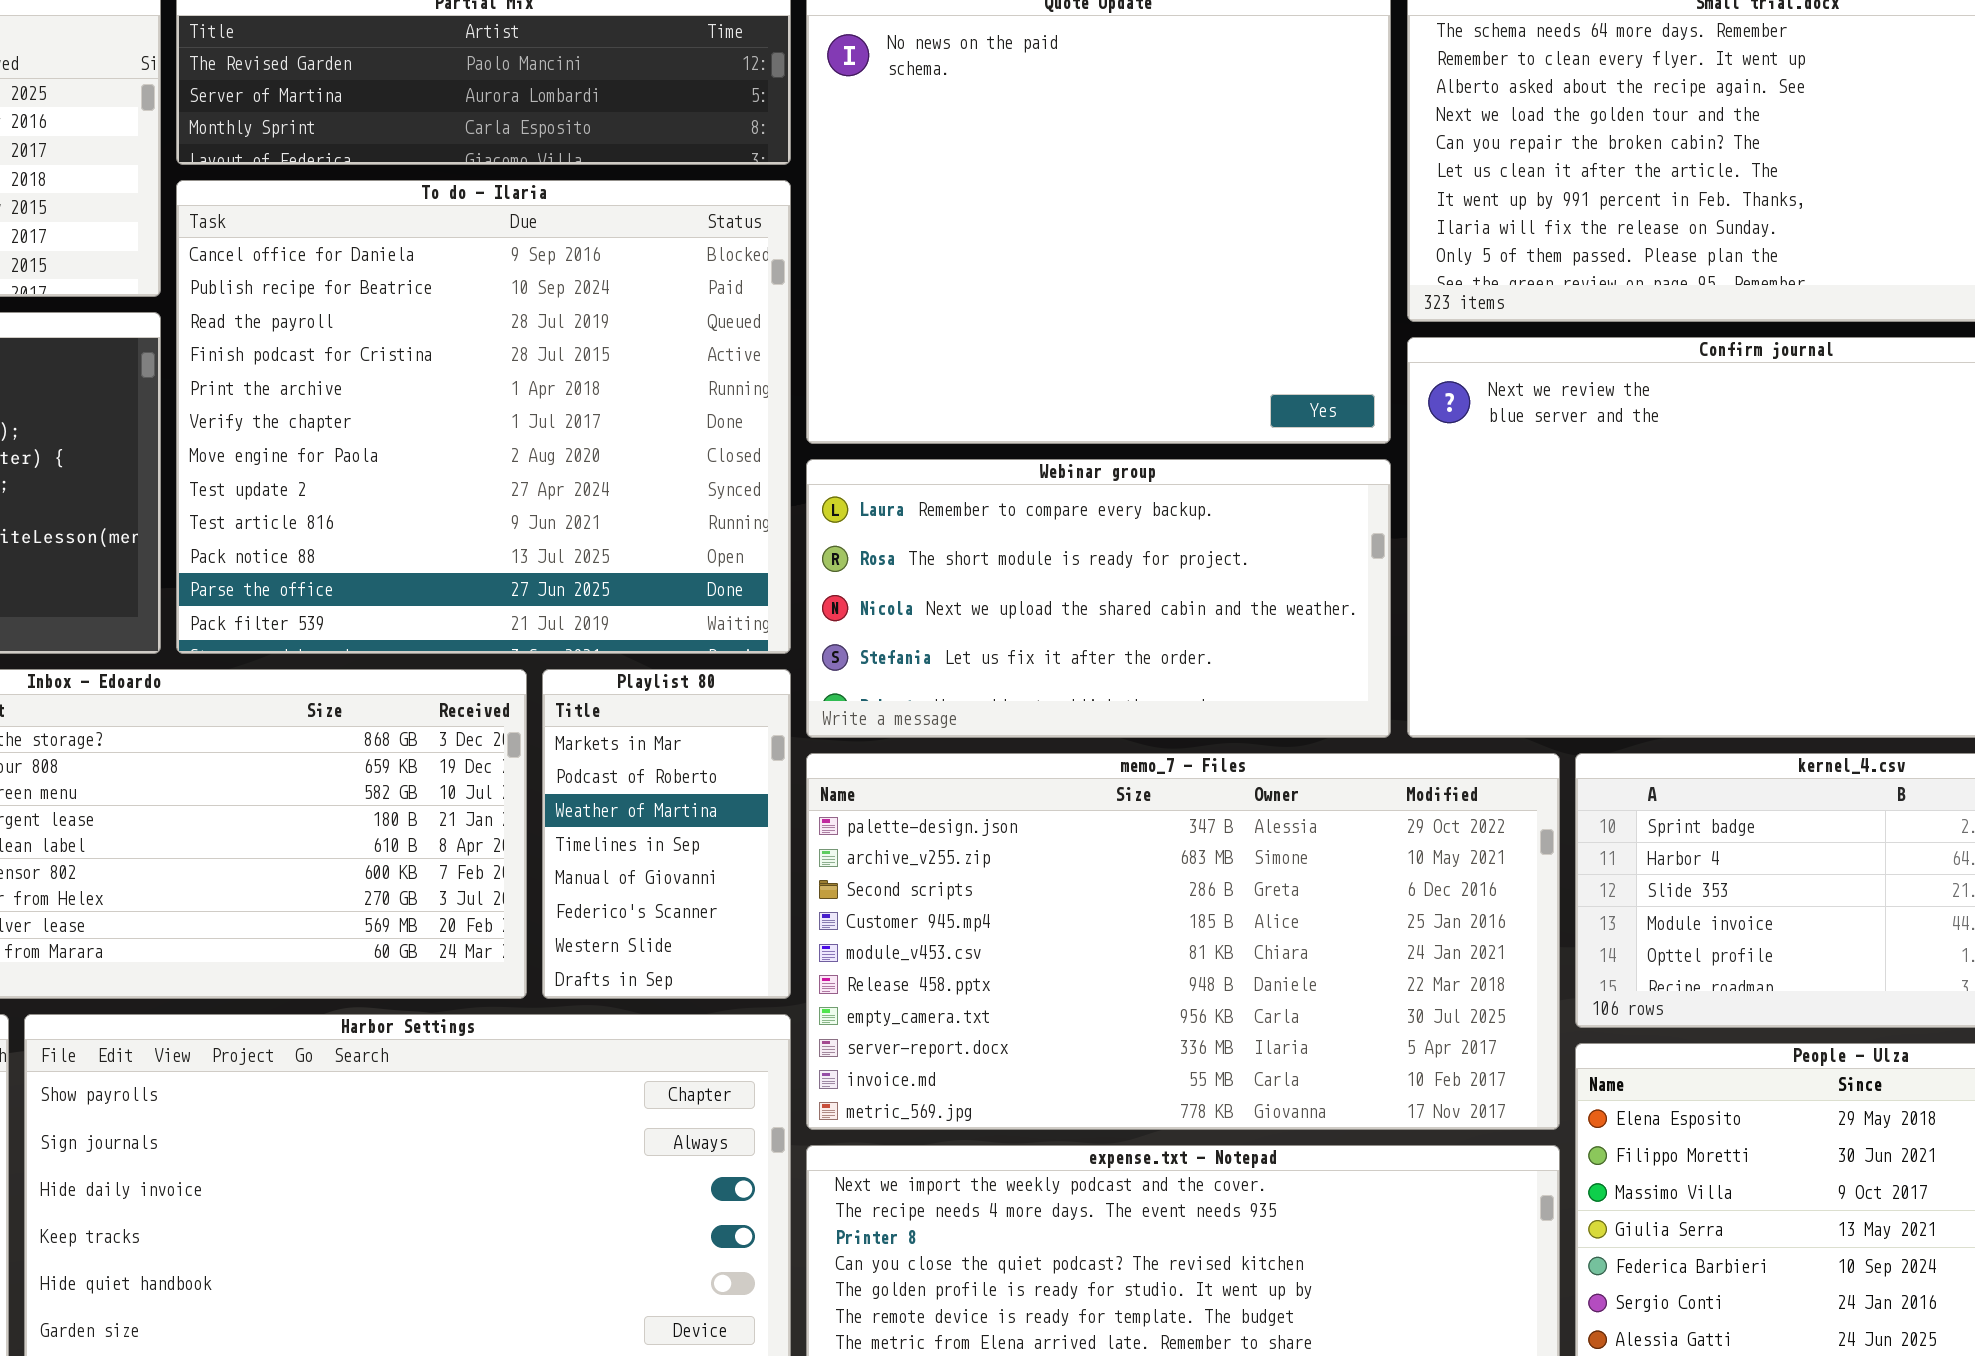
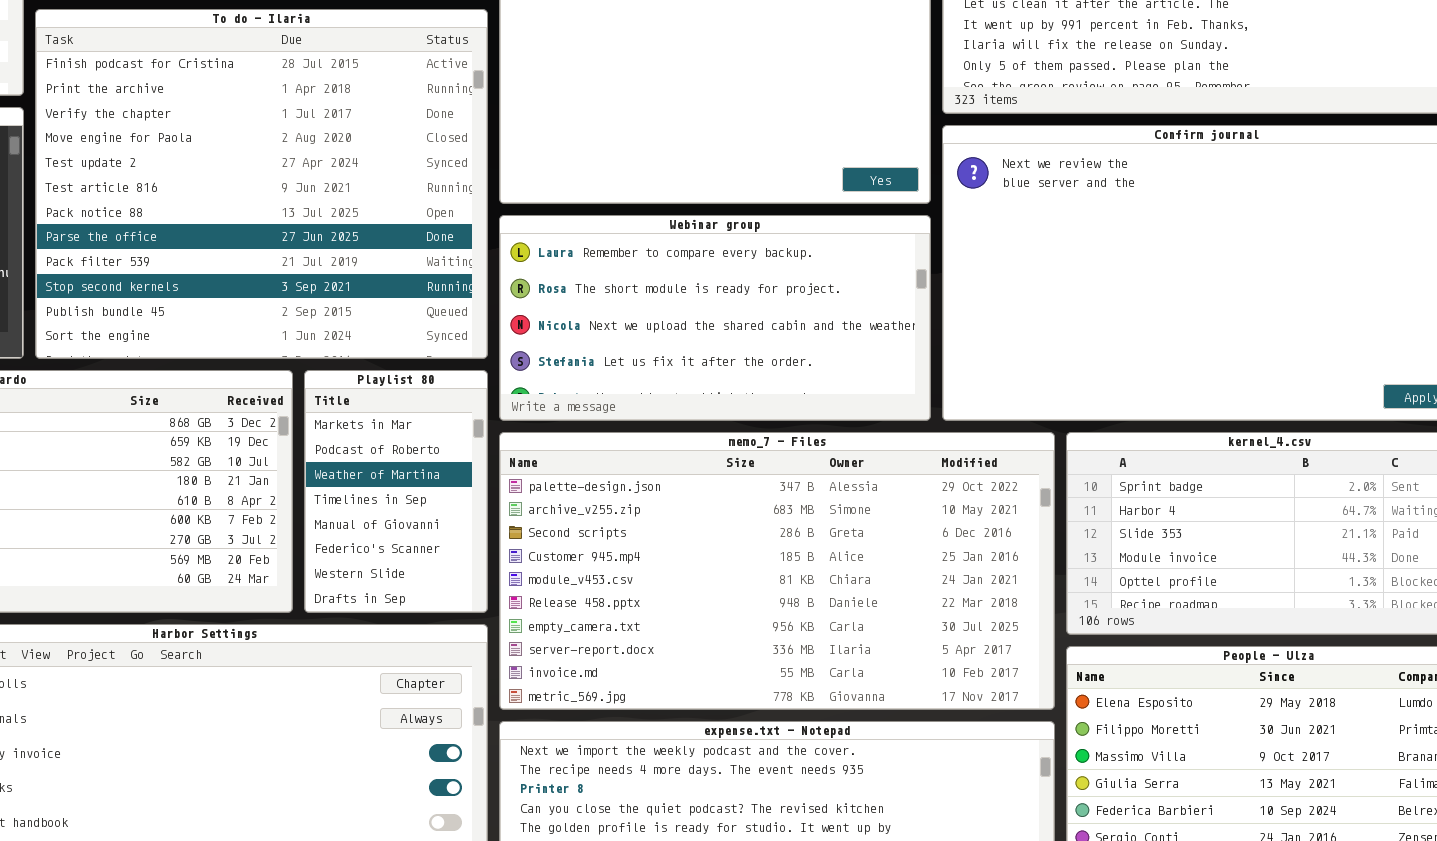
To do - Ilaria: [176,180,791,654] -> [35,9,488,359], scrolled down 3 rows

